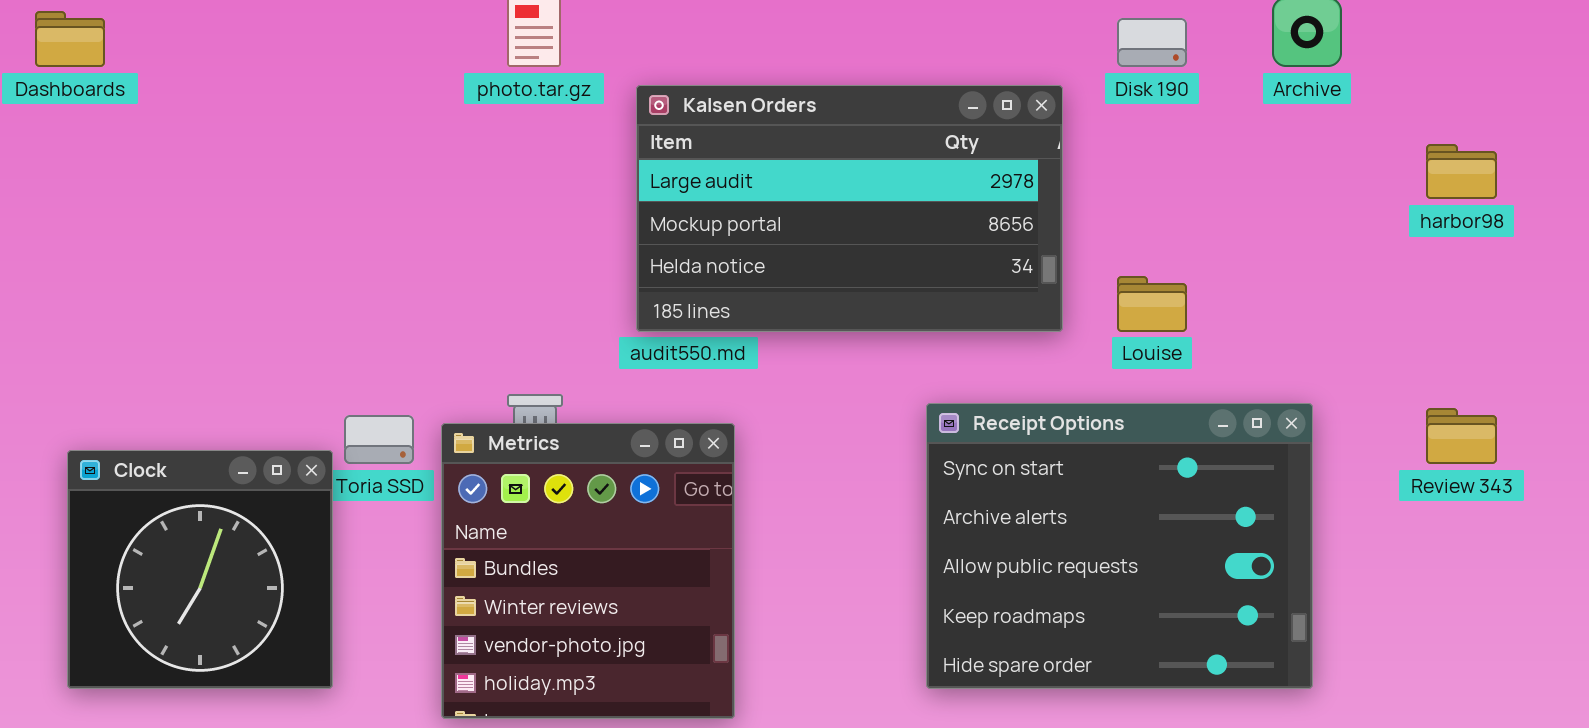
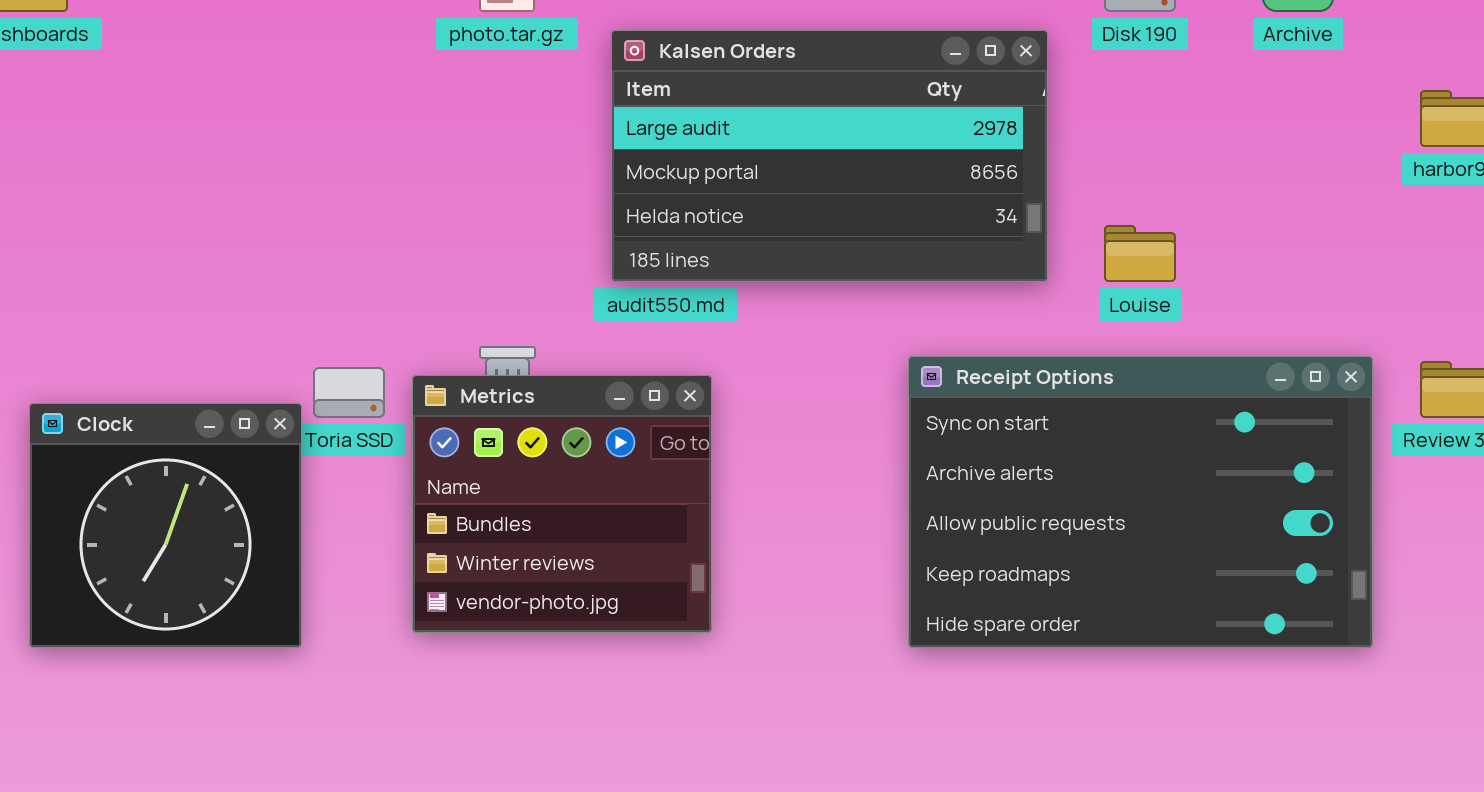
Receipt Options: [926,403,1313,689] -> [908,356,1373,648], resized
Metrics: [441,423,735,719] -> [412,375,712,633], resized

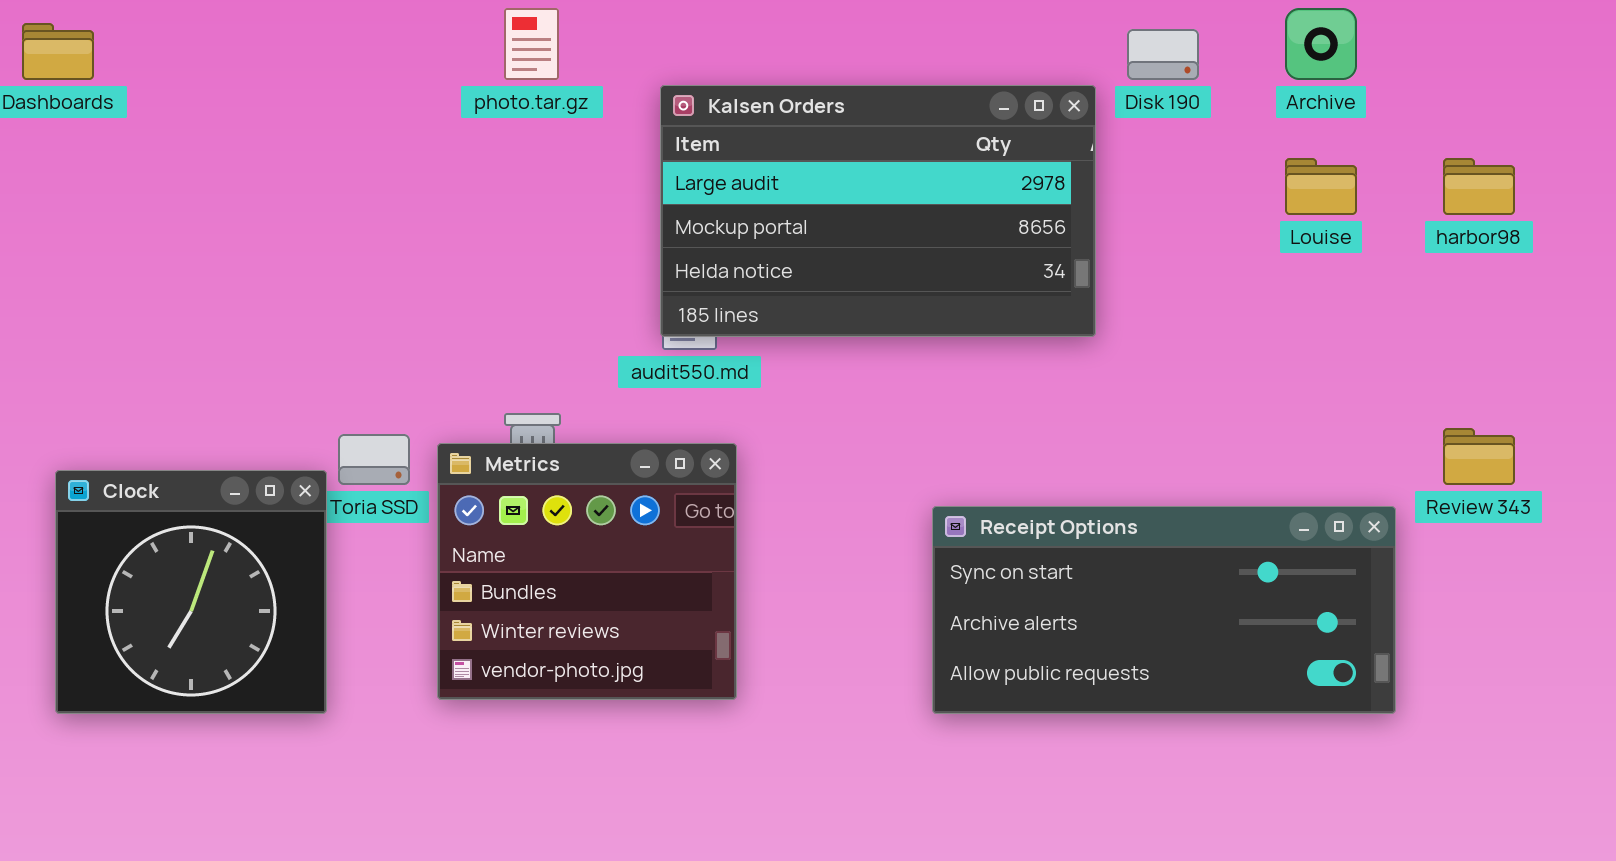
Kalsen Orders: [611,30,1048,282] -> [660,85,1096,337], moved
Louise: [1104,225,1176,282] -> [1285,158,1357,215], moved
Receipt Options: [908,356,1373,648] -> [932,506,1396,714], resized

